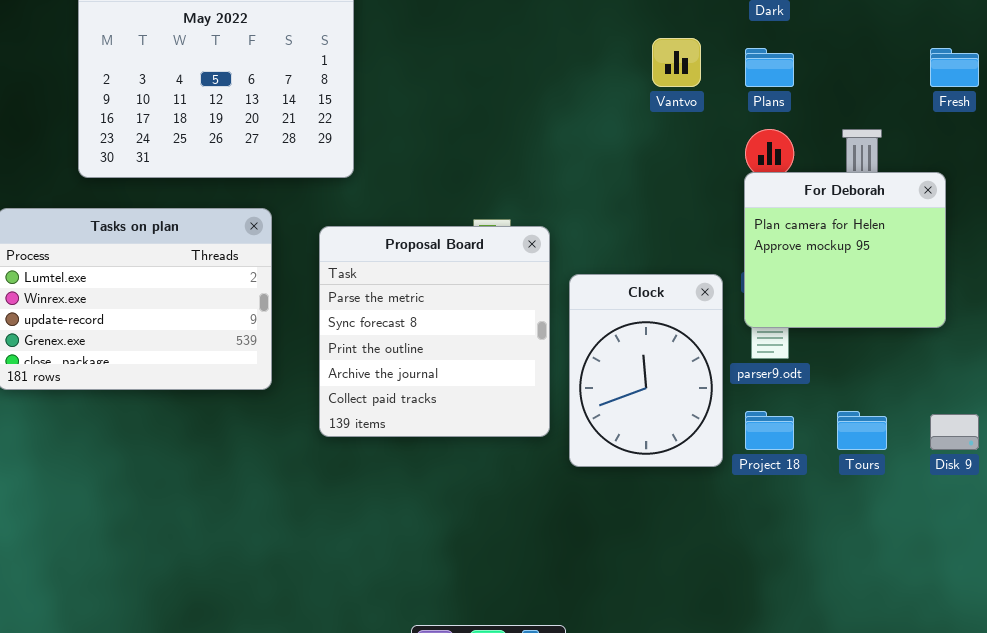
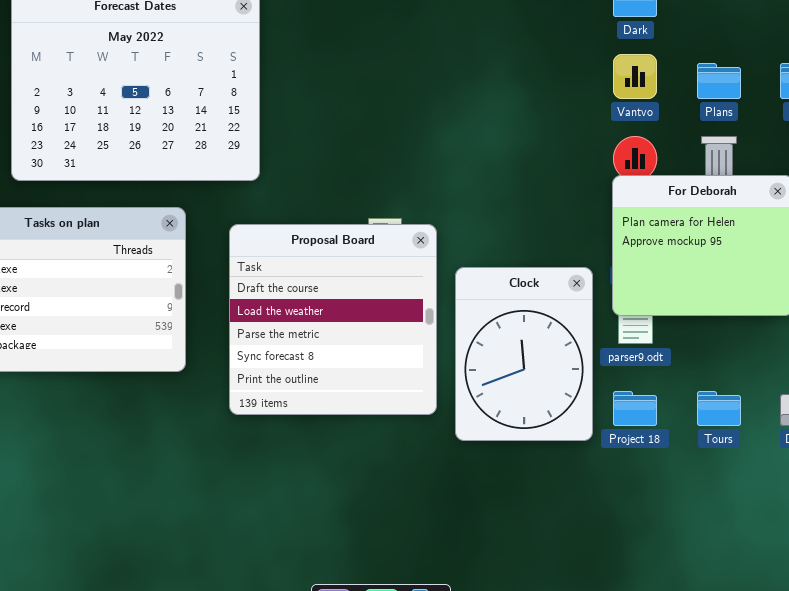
Vantvo: [652,38,701,87] -> [613,54,657,99], moved
Plans: [745,48,794,87] -> [697,63,741,99], moved
Proposal Board: [319,226,550,437] -> [229,224,437,415], scrolled up 2 rows

